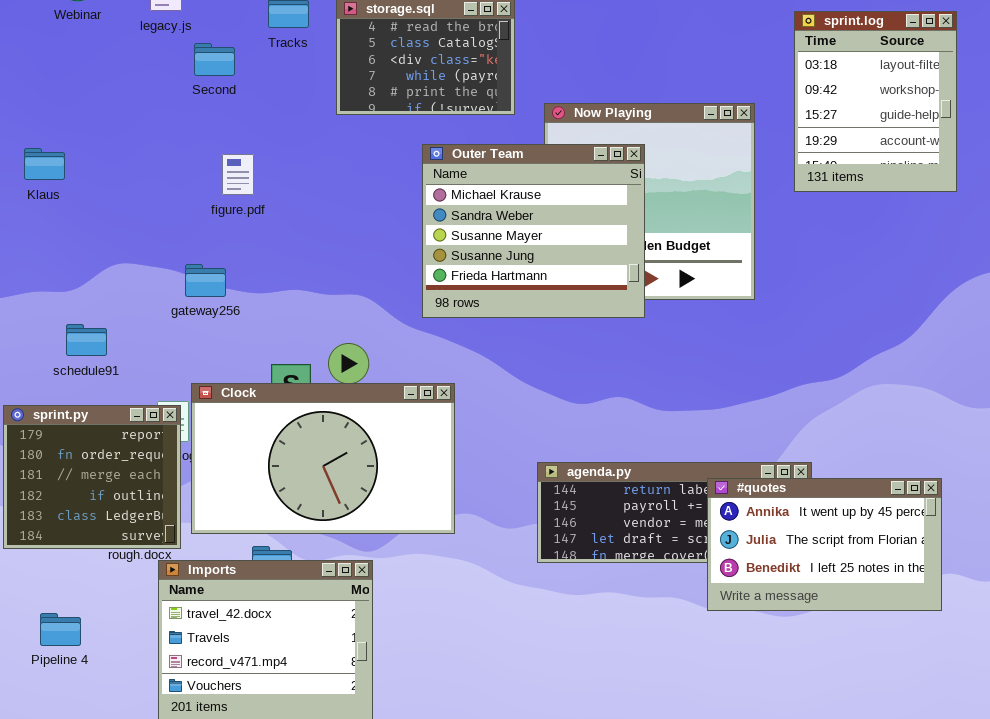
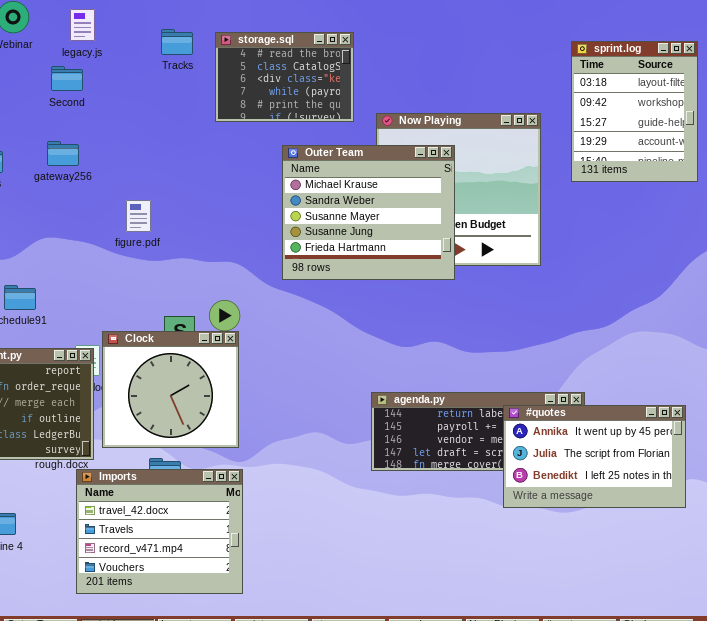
Second: [194,43,235,76] -> [51,66,83,91], moved
figure.pdf: [222,154,254,195] -> [126,200,151,232], moved
gateway256: [185,264,226,297] -> [47,141,79,166], moved
Clock: [191,383,455,534] -> [102,331,239,448], resized

